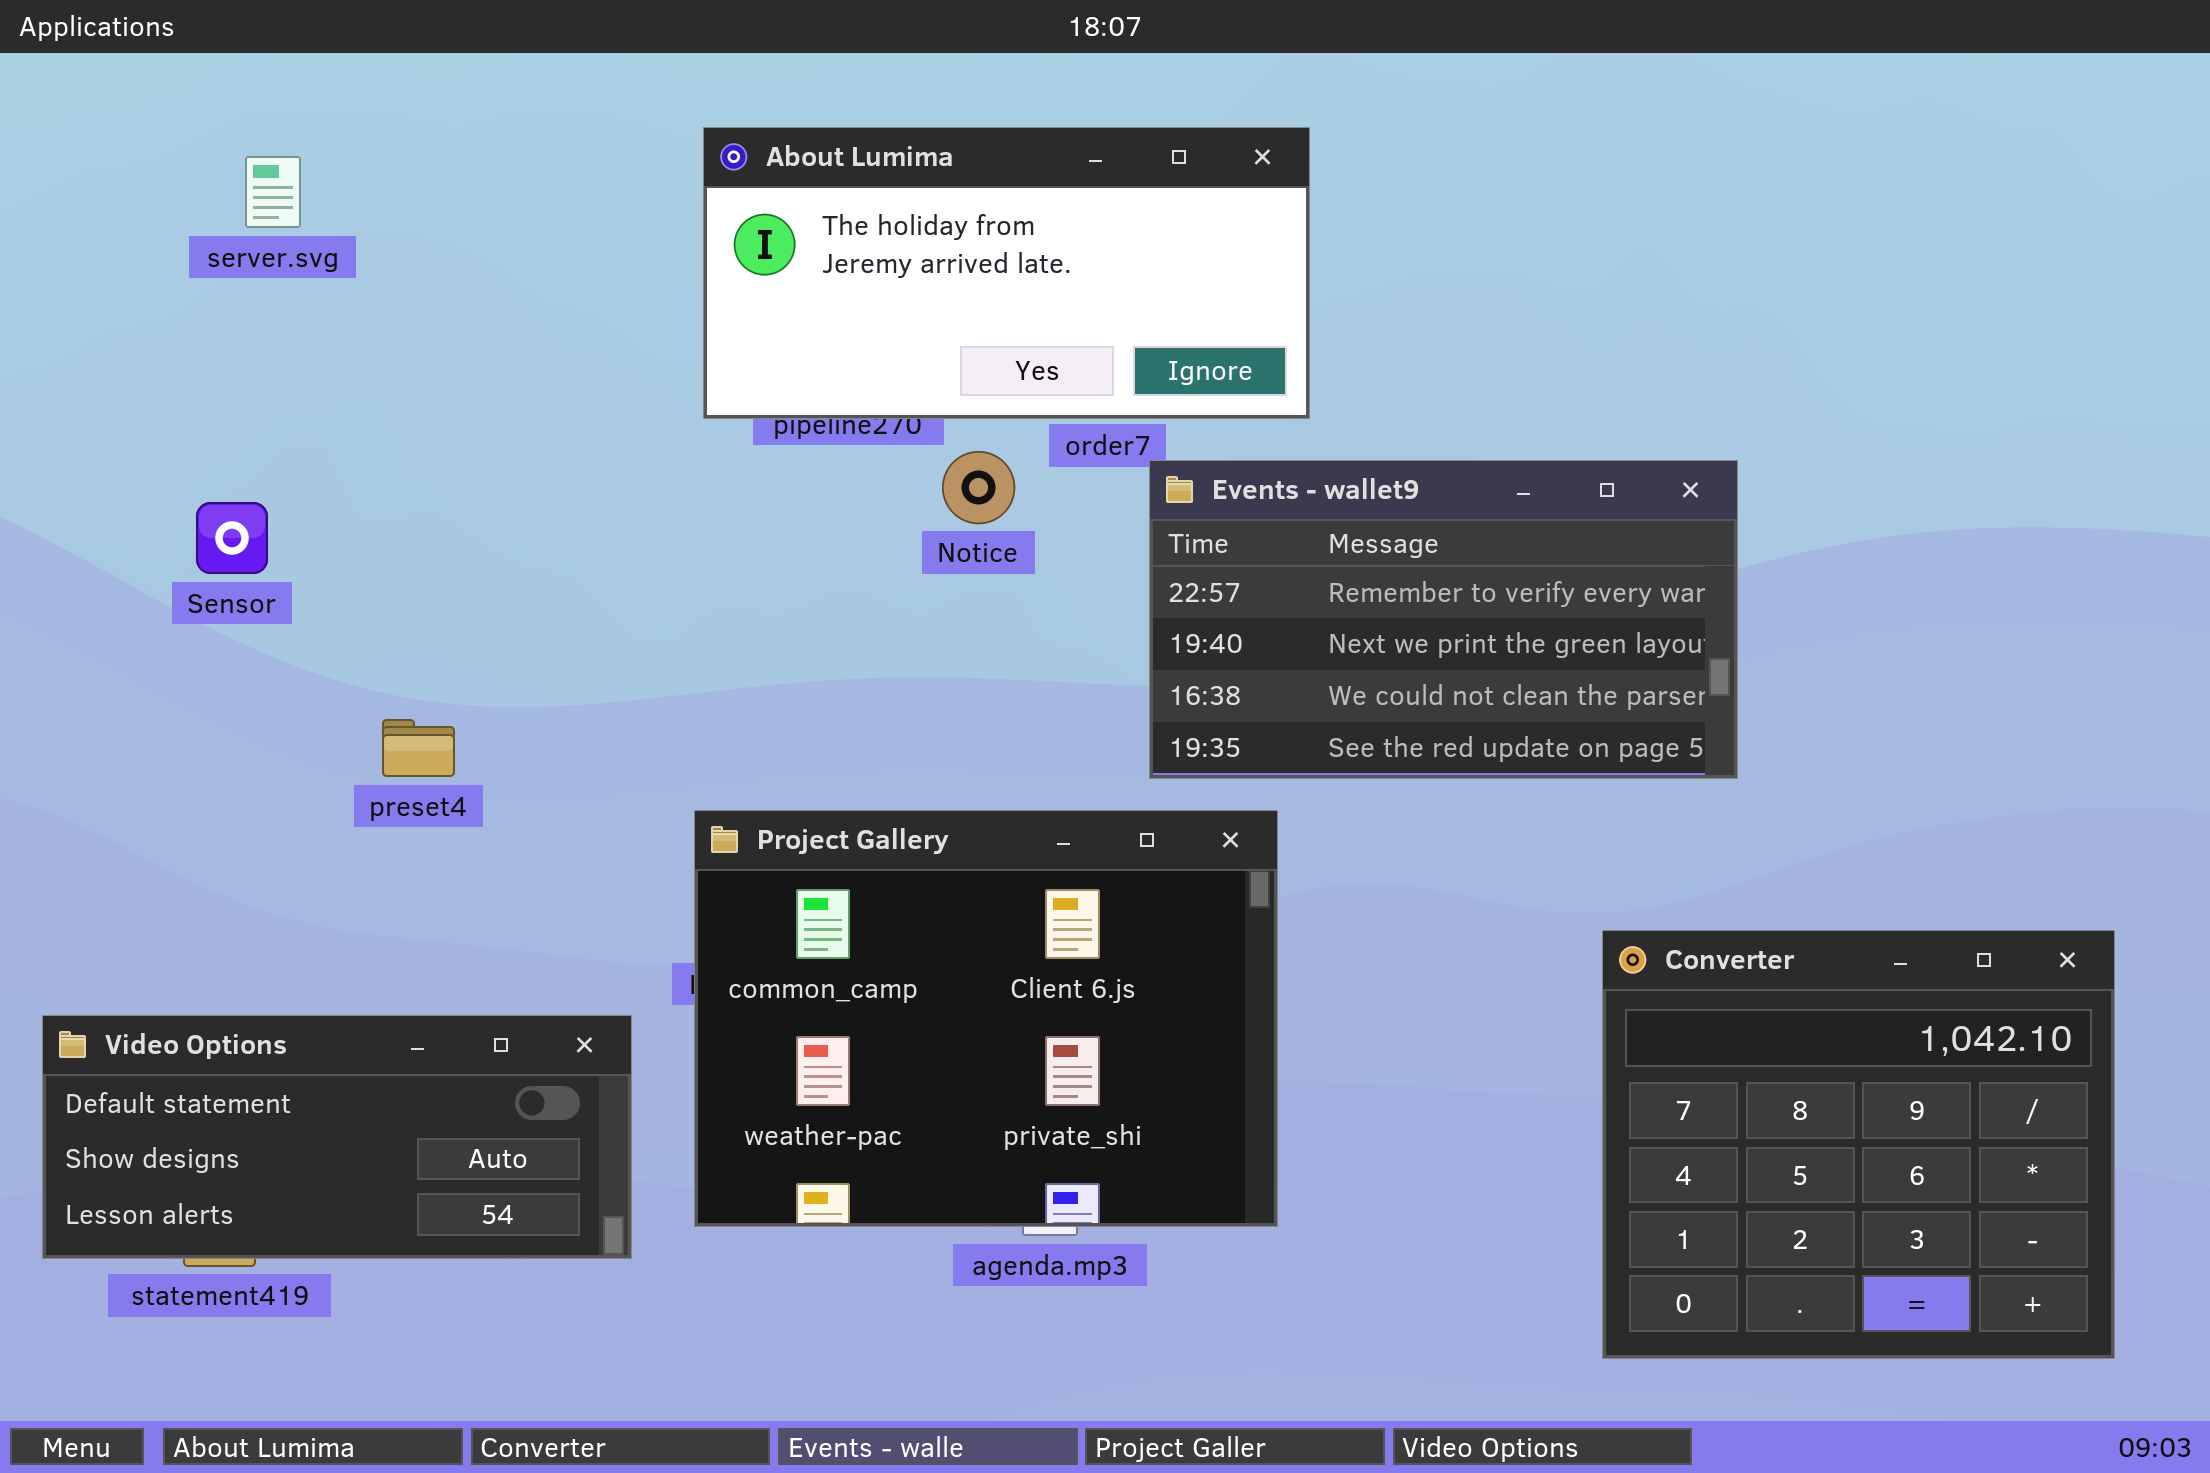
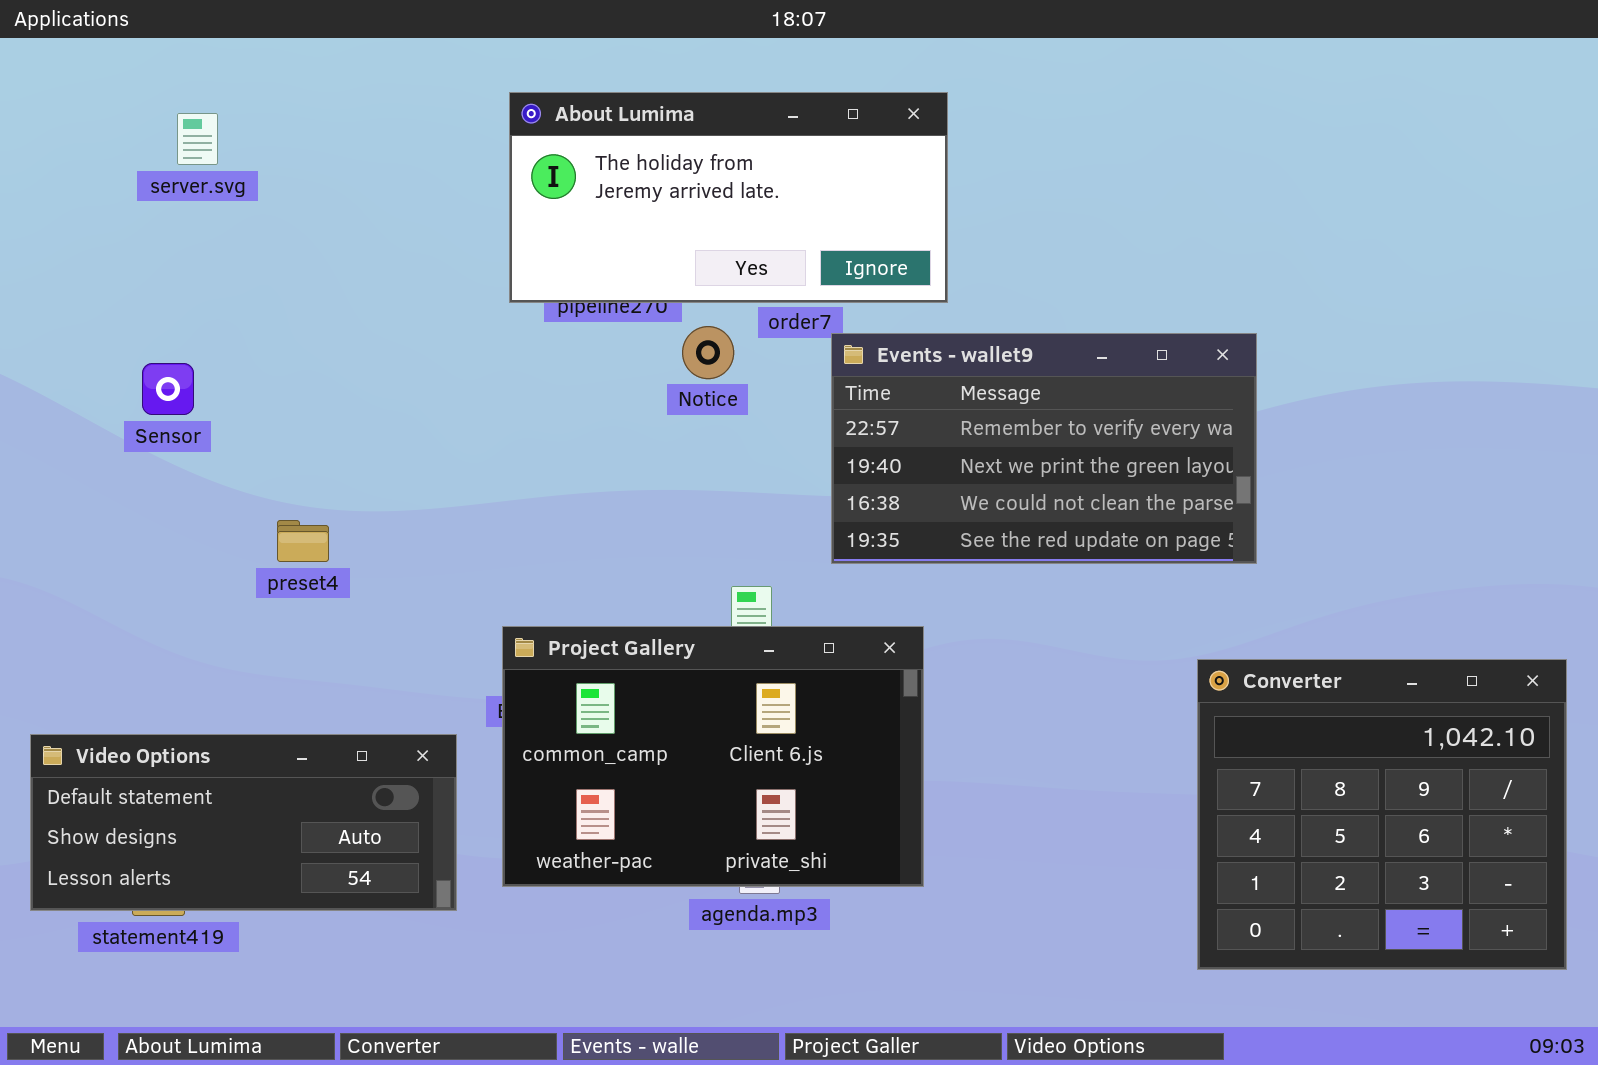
Project Gallery: [694,810,1278,1227] -> [502,626,924,887], resized
Converter: [1602,930,2115,1359] -> [1197,659,1567,970], moved

